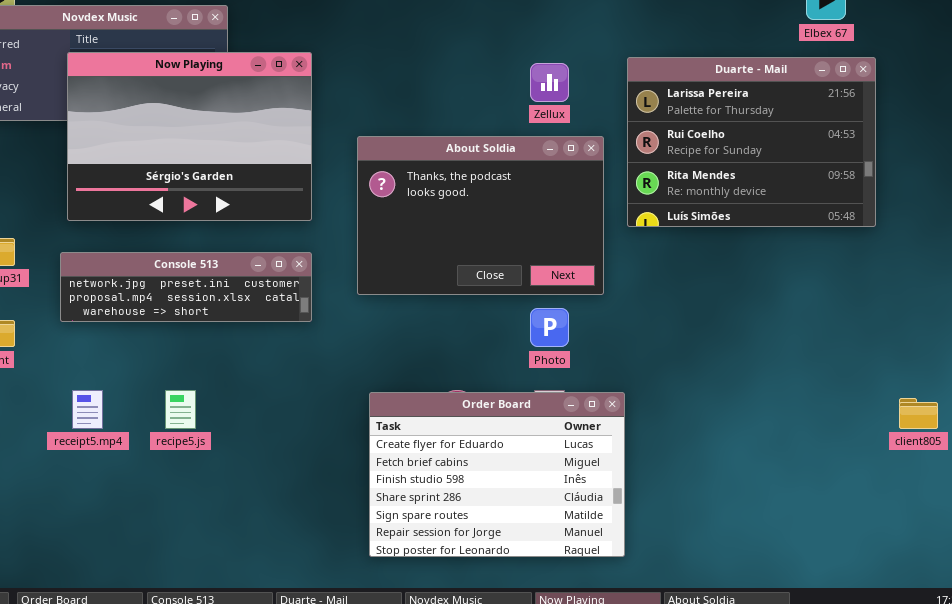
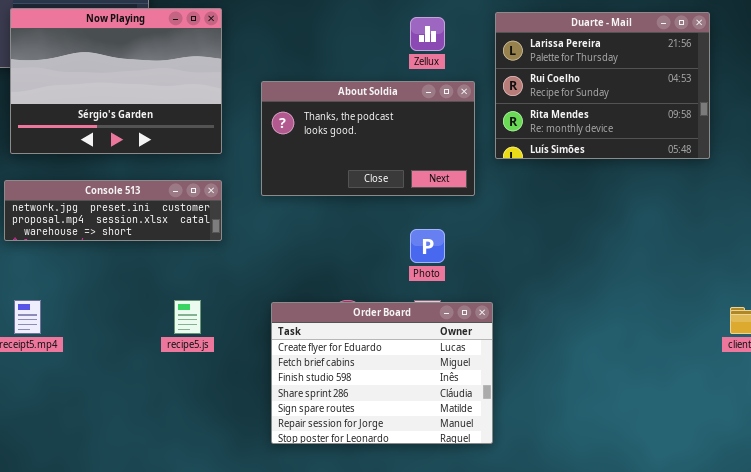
About Soldia: [357,136,604,295] -> [261,81,475,196], resized
recipe5.js: [165,390,196,429] -> [174,300,201,334], moved

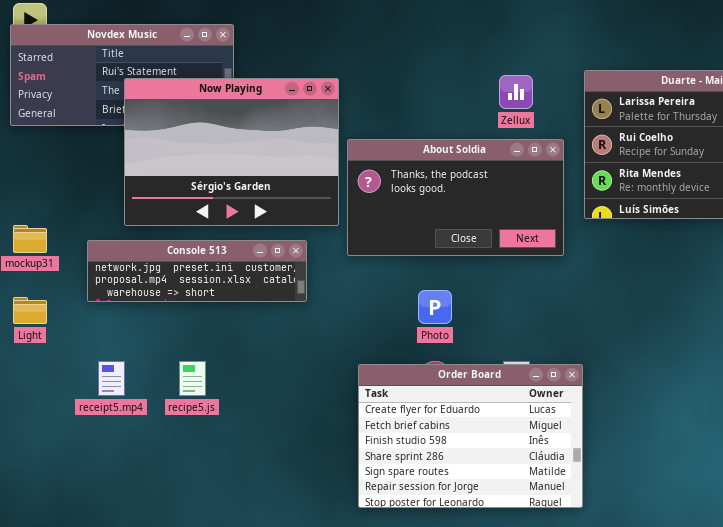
Now Playing: [10,8,222,154] -> [124,78,339,226], moved
Photo: [410,229,445,263] -> [418,290,452,324], moved
recipe5.js: [174,300,201,334] -> [179,361,206,396], moved

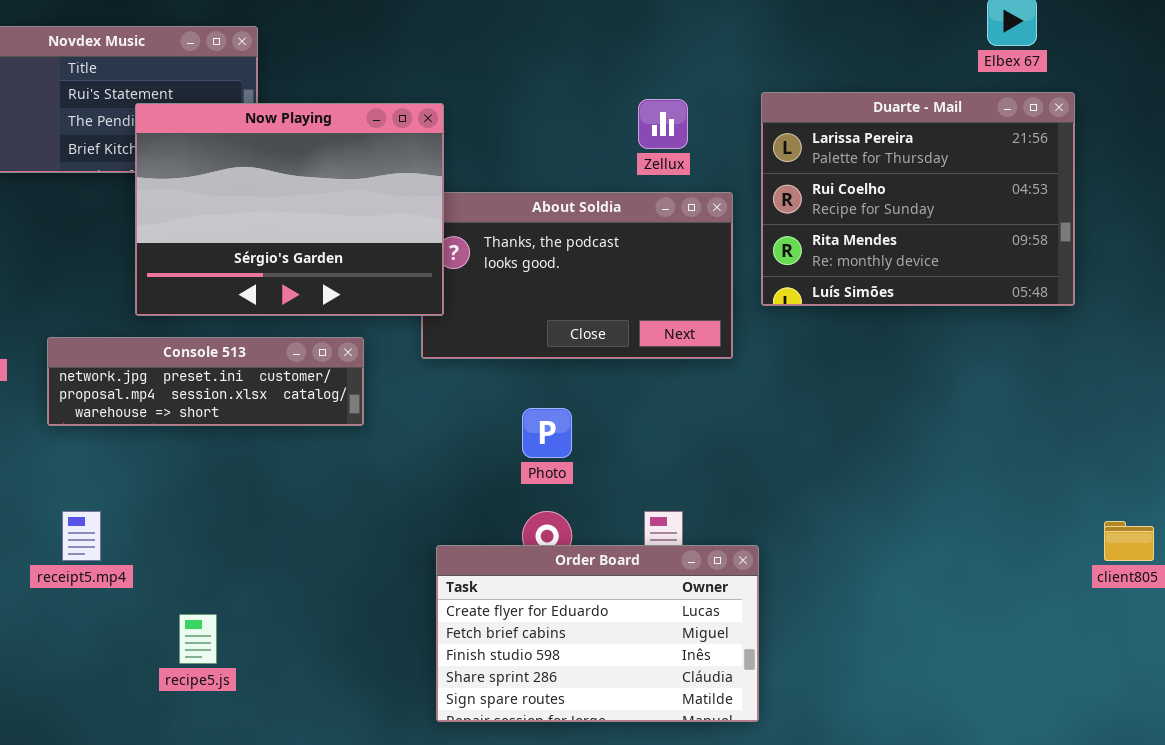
Now Playing: [124,78,339,226] -> [135,103,444,316], moved
recipe5.js: [179,361,206,396] -> [179,614,217,664], moved
Order Board: [358,364,583,508] -> [436,545,759,722], resized

